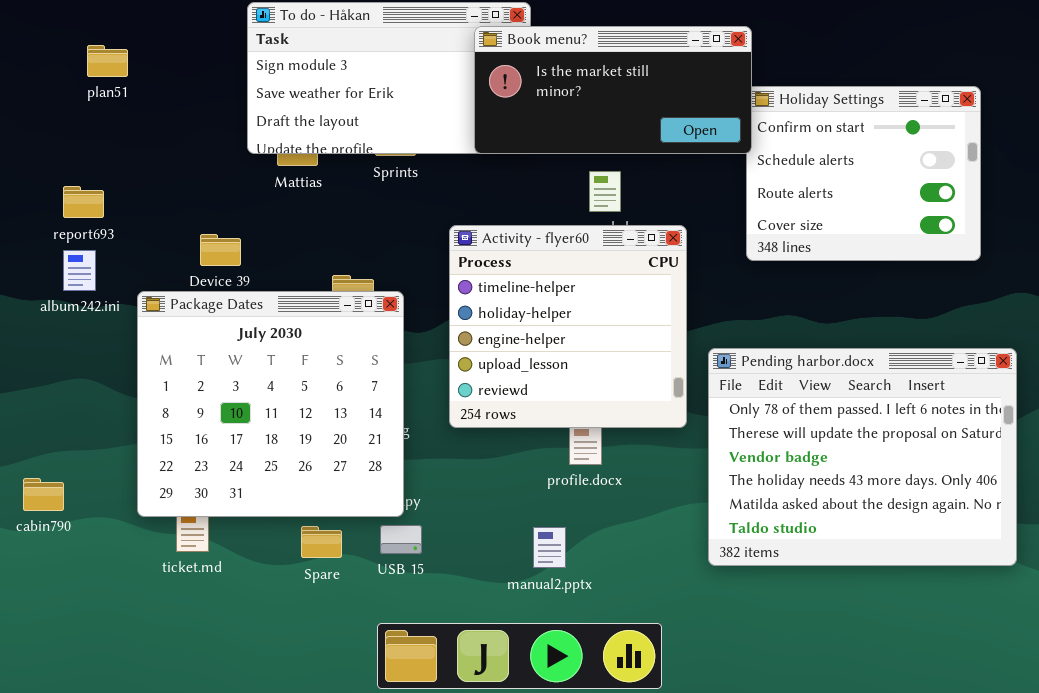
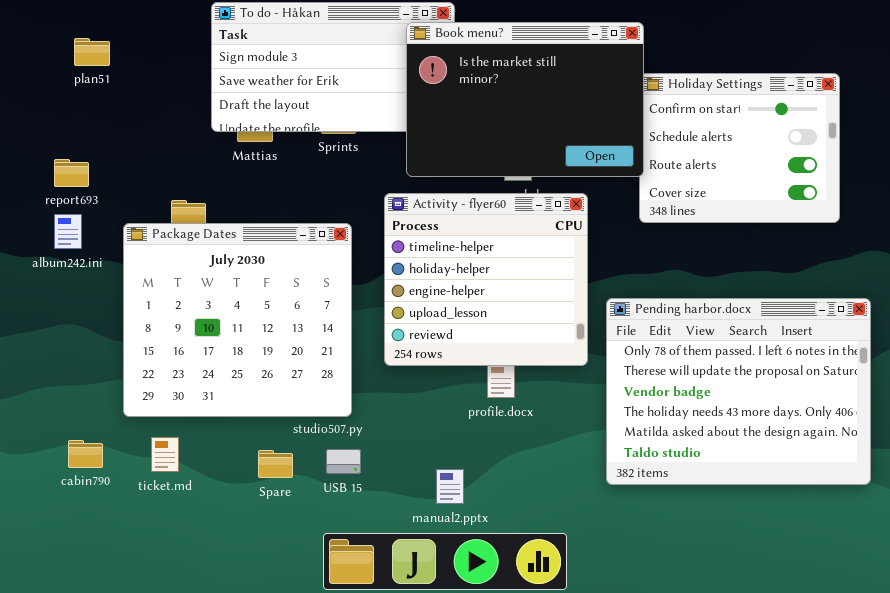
Book menu?: [474,26,752,154] -> [406,22,644,177], resized
Package Dates: [137,291,404,517] -> [123,223,352,417], moved
cabin790: [23,478,64,511] -> [68,440,103,468], moved
manual2.pptx: [533,527,566,568] -> [436,469,464,504], moved

